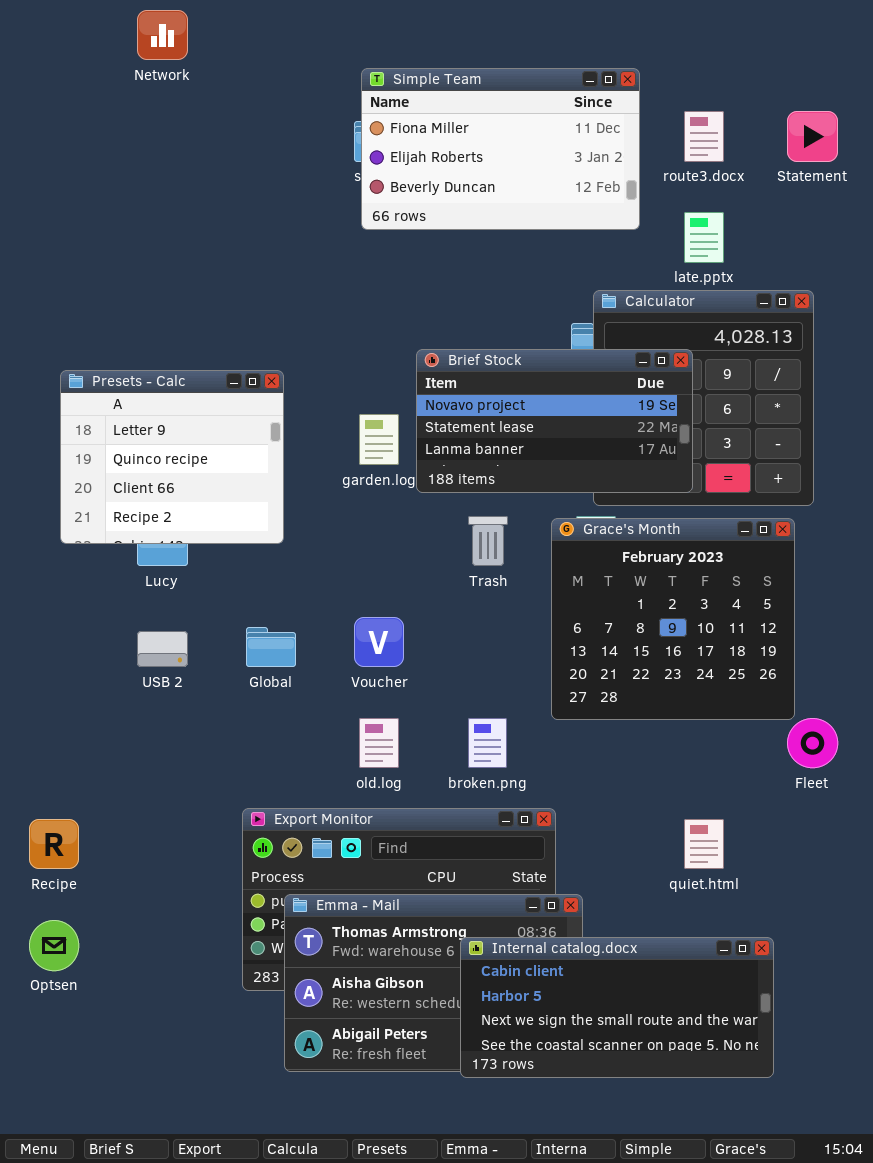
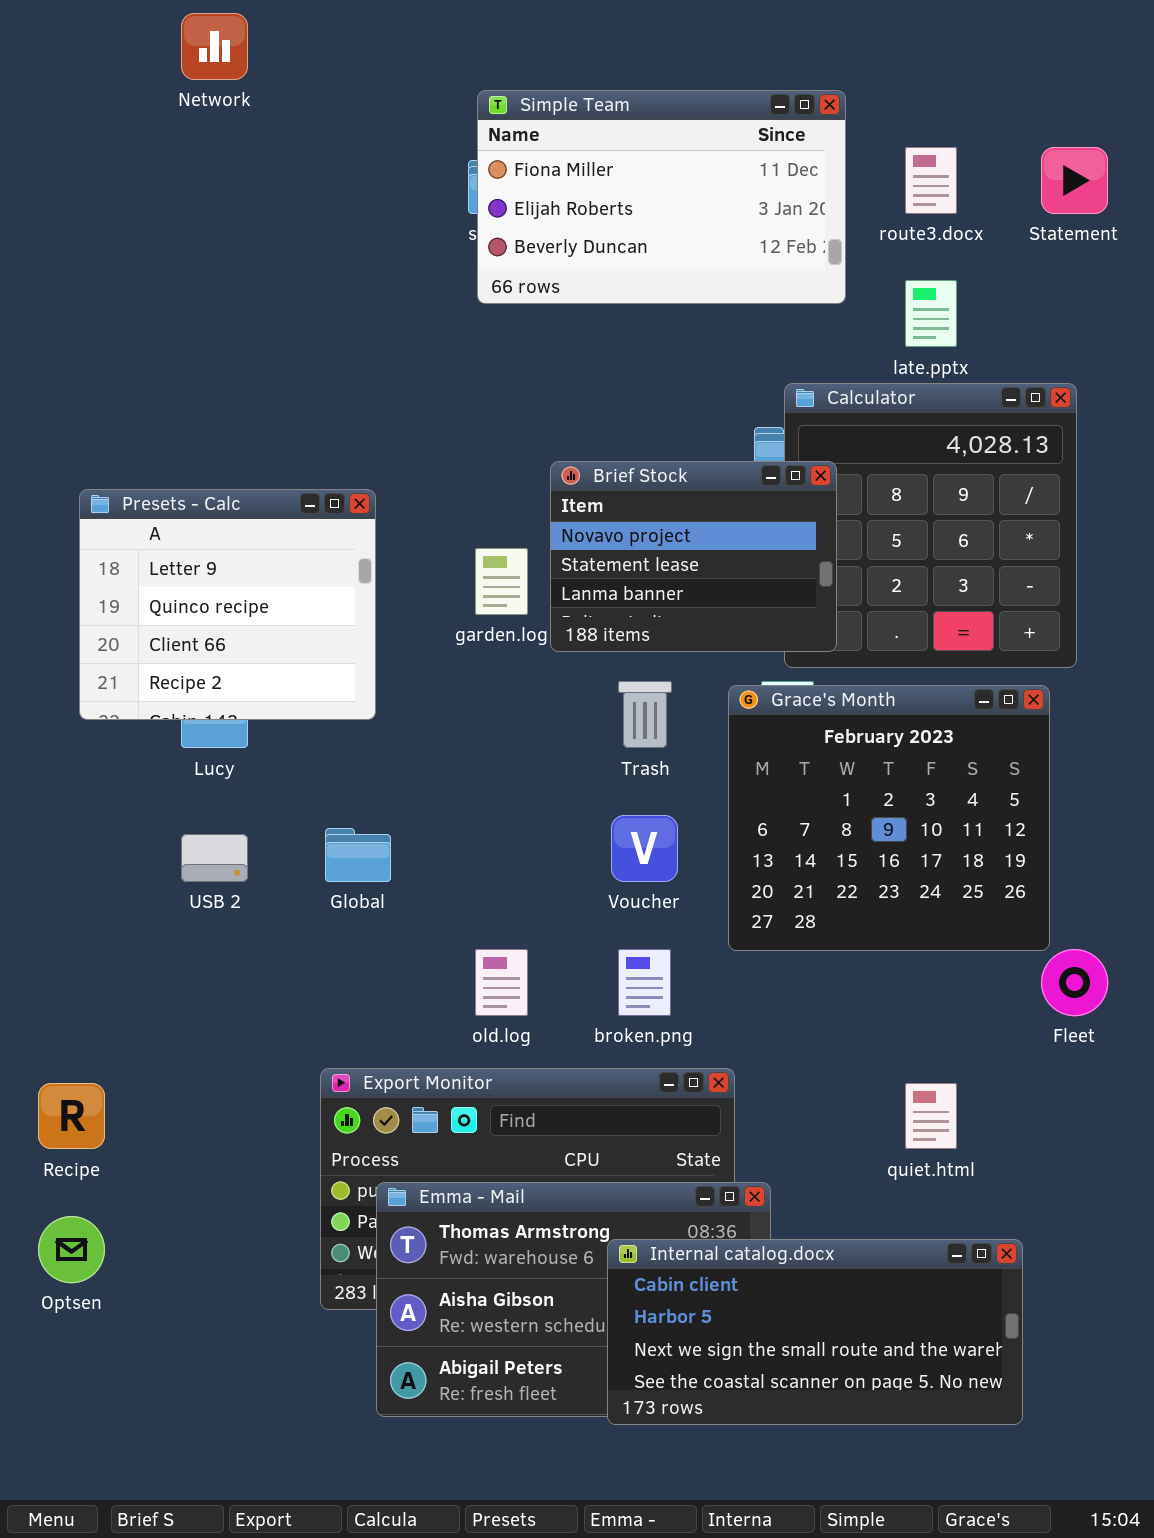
Brief Stock: [416,349,693,493] -> [550,461,837,652], resized
Voucher: [354,617,404,667] -> [611,815,678,882], moved

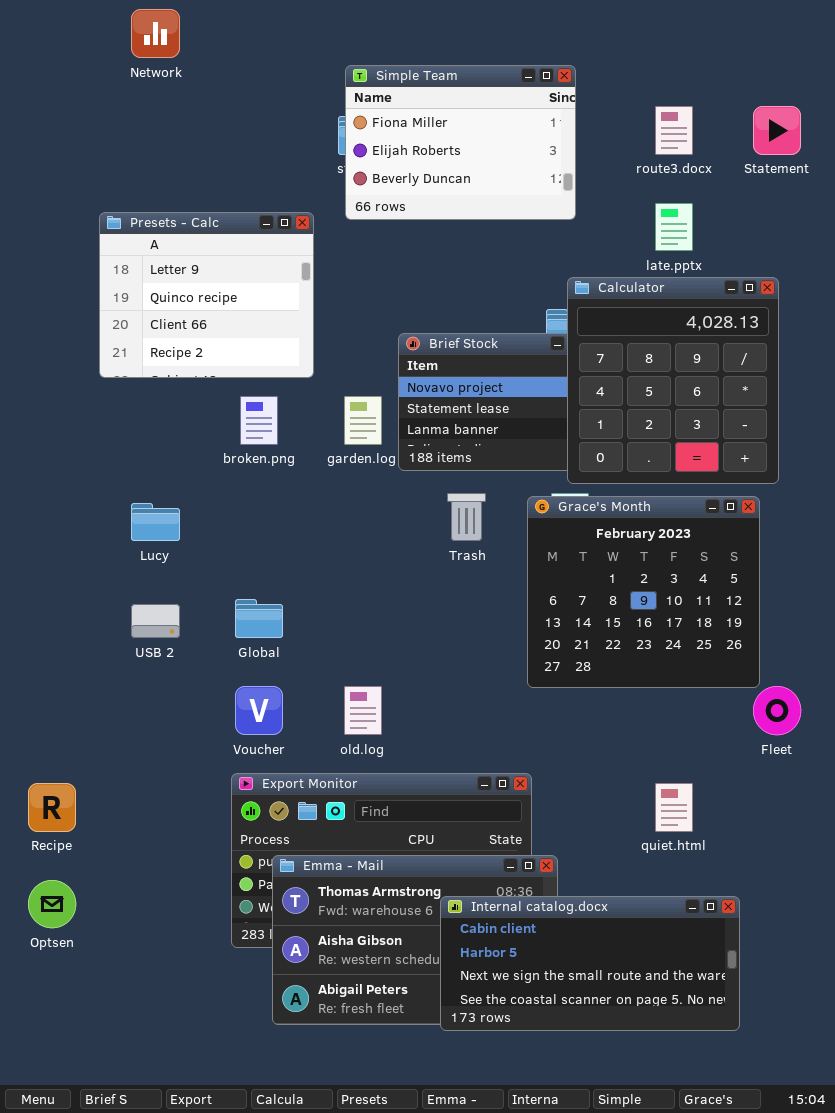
Simple Team: [477,90,846,304] -> [345,65,576,220], resized
Calculator: [784,383,1077,668] -> [567,277,779,484], raised
Presets - Calc: [79,489,376,720] -> [99,212,314,378], moved
Voucher: [611,815,678,882] -> [235,686,283,735], moved
broken.png: [618,949,671,1016] -> [240,396,278,445], moved

